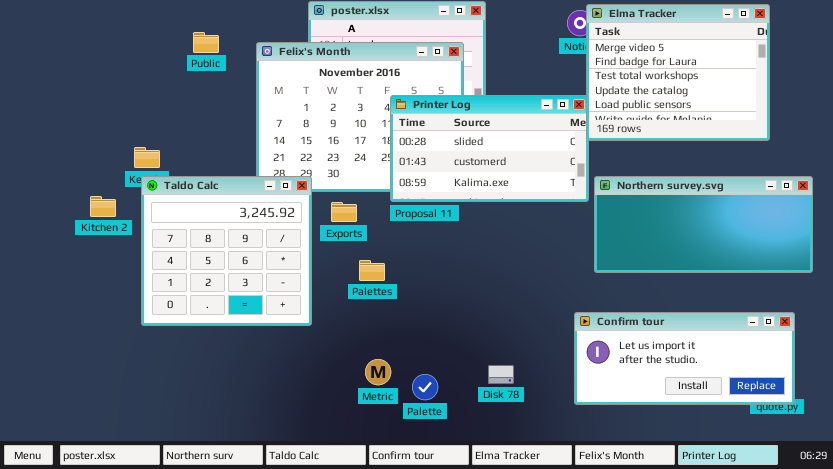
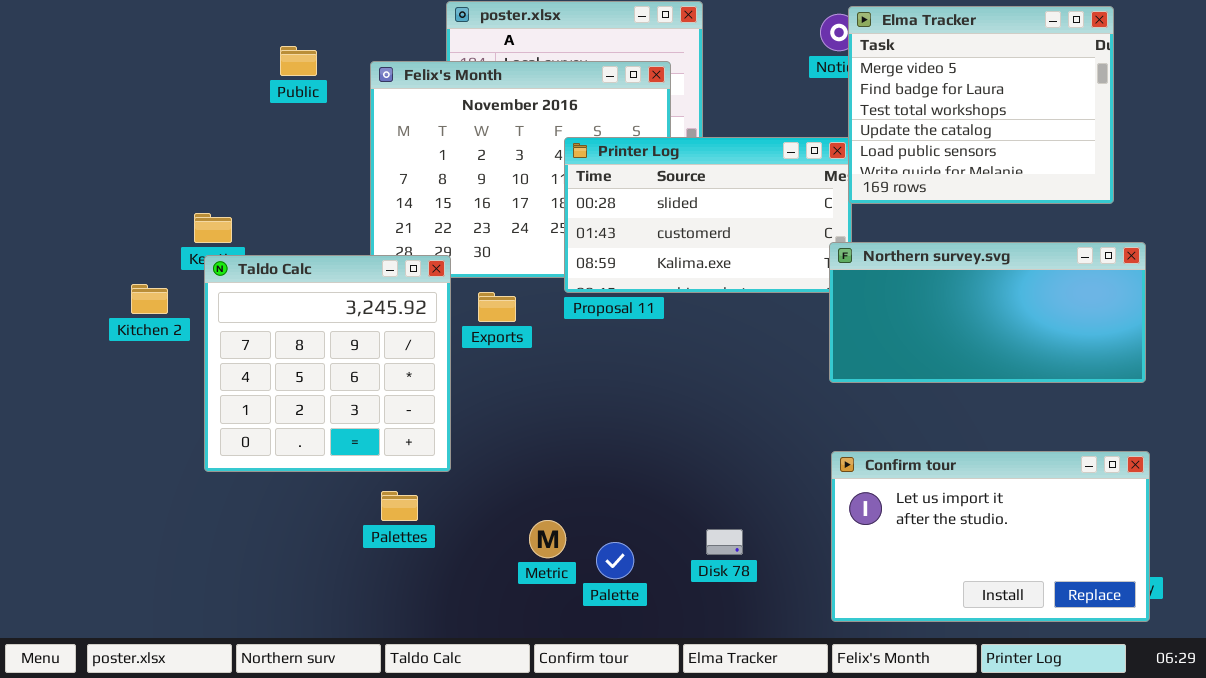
Northern survey.svg: [594,176,813,273] -> [829,242,1146,383], moved
Palettes: [359,260,385,281] -> [381,491,418,521], moved
Confirm tour: [574,312,795,405] -> [831,451,1150,622], resized

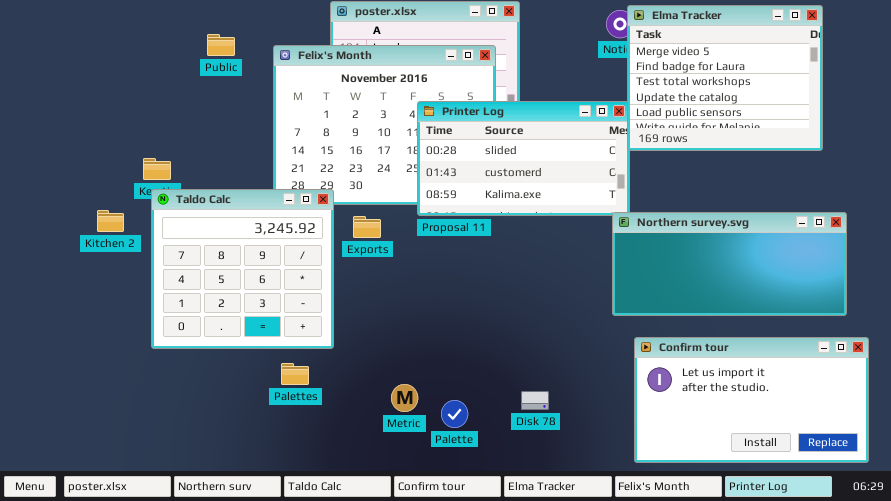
Northern survey.svg: [829,242,1146,383] -> [612,212,847,316], moved
Confirm tour: [831,451,1150,622] -> [634,337,869,463], moved

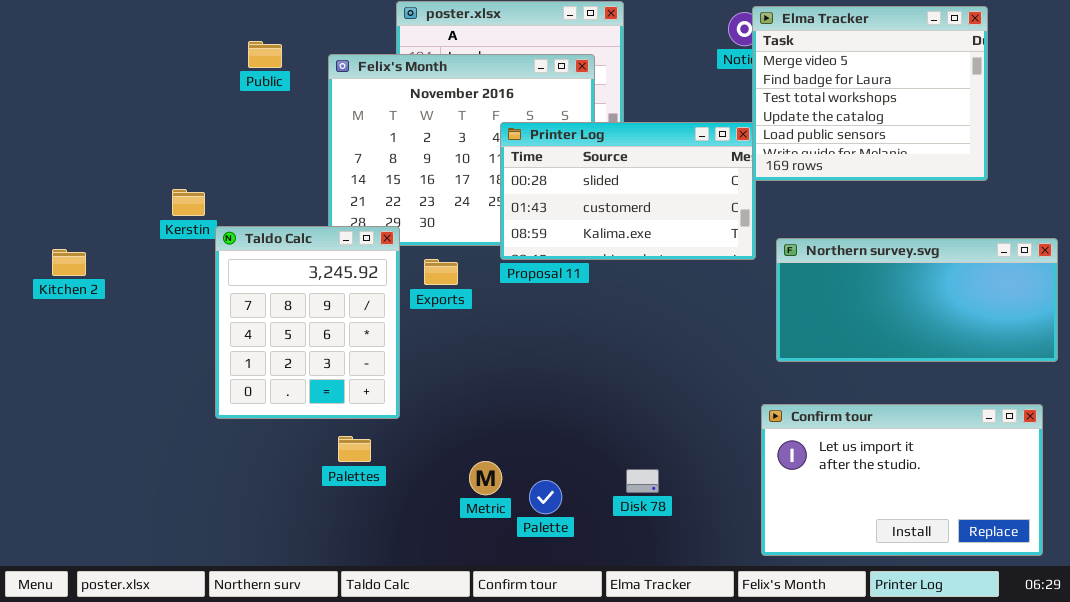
Taldo Calc: [151,189,334,349] -> [215,226,400,419], resized
Kitchen 2: [97,210,124,232] -> [52,249,86,276], moved
Northern survey.svg: [612,212,847,316] -> [776,238,1058,362], moved

